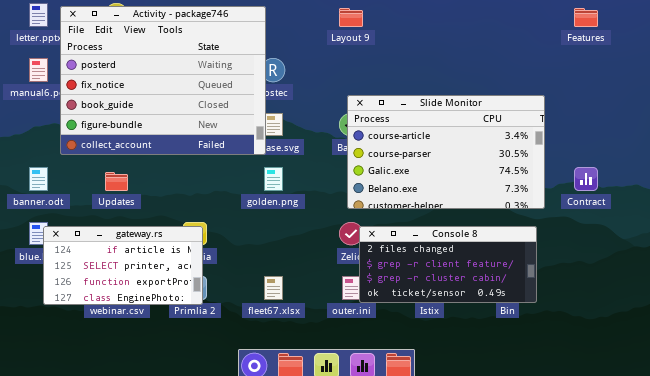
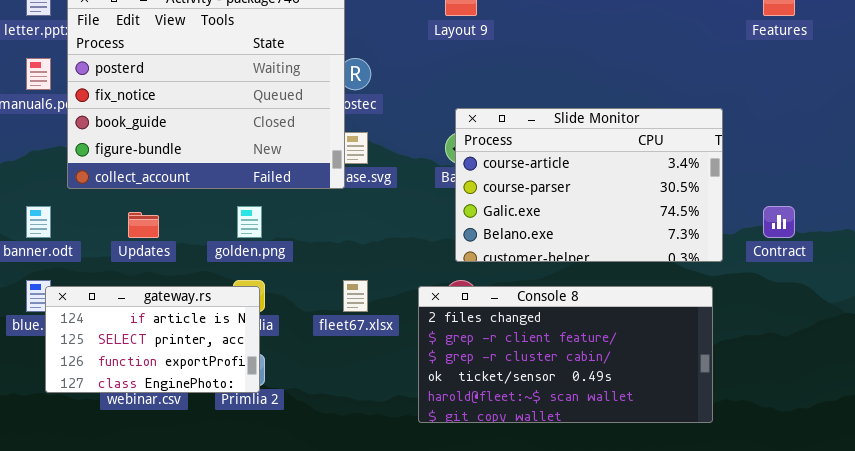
golden.png: [264,167,283,191] -> [237,206,262,238], moved
Console 8: [359,226,537,303] -> [418,286,713,423], resized
fleet67.xlsx: [264,276,283,300] -> [343,280,368,312], moved

